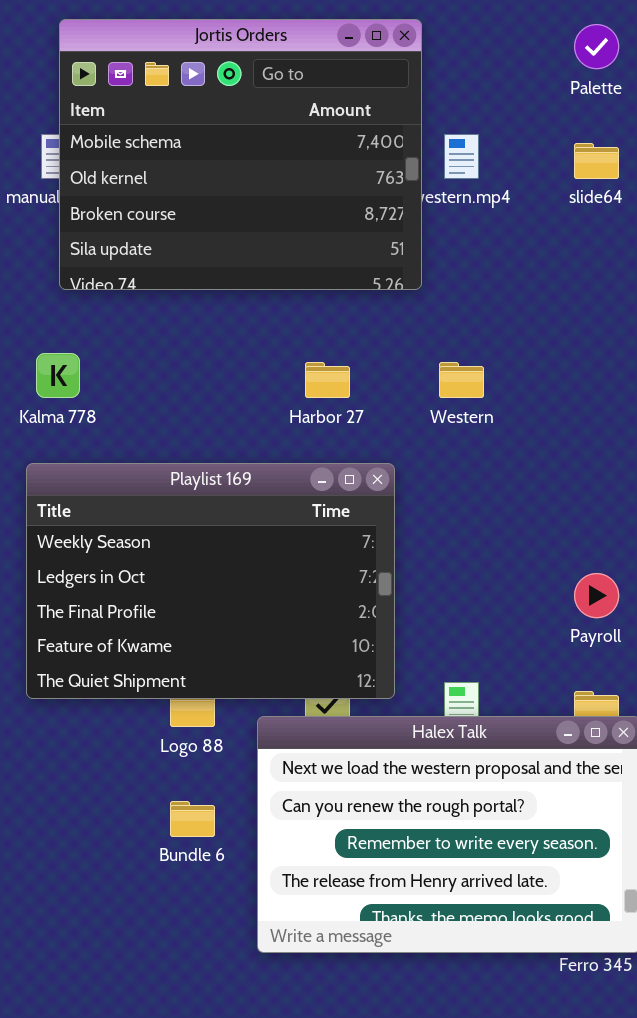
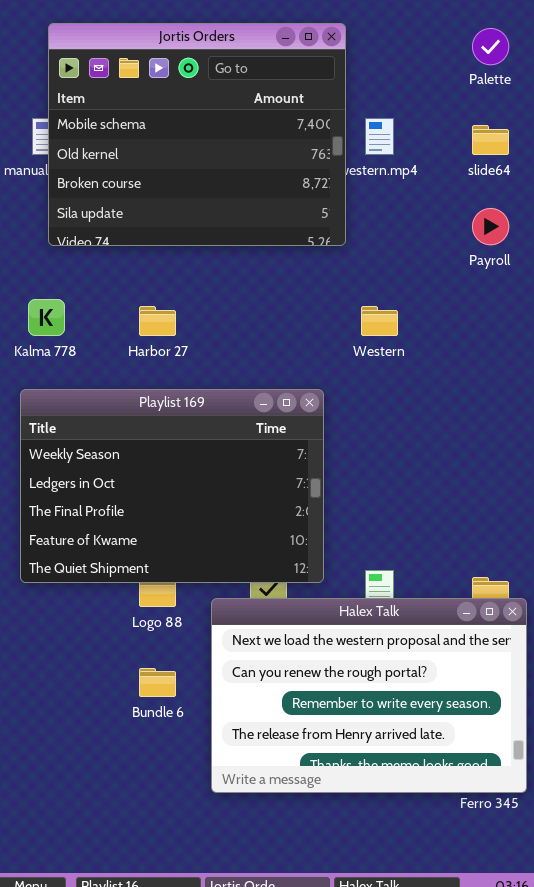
Harbor 27: [305,362,350,398] -> [139,306,176,336], moved
Payroll: [574,573,619,618] -> [472,208,509,245], moved

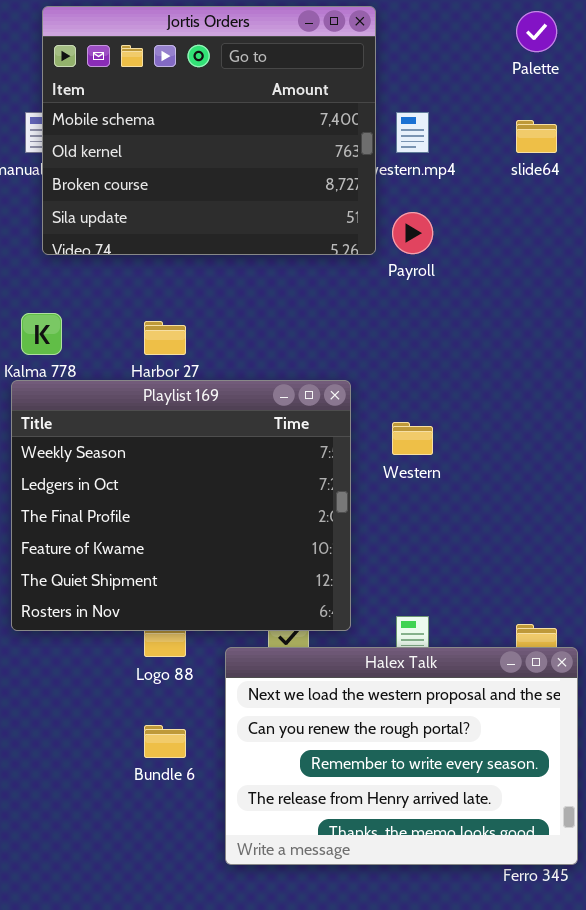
Payroll: [472,208,509,245] -> [392,212,433,254], moved
Western: [361,306,398,336] -> [392,422,433,455], moved
Playlist 169: [20,389,324,583] -> [11,380,351,631], resized

